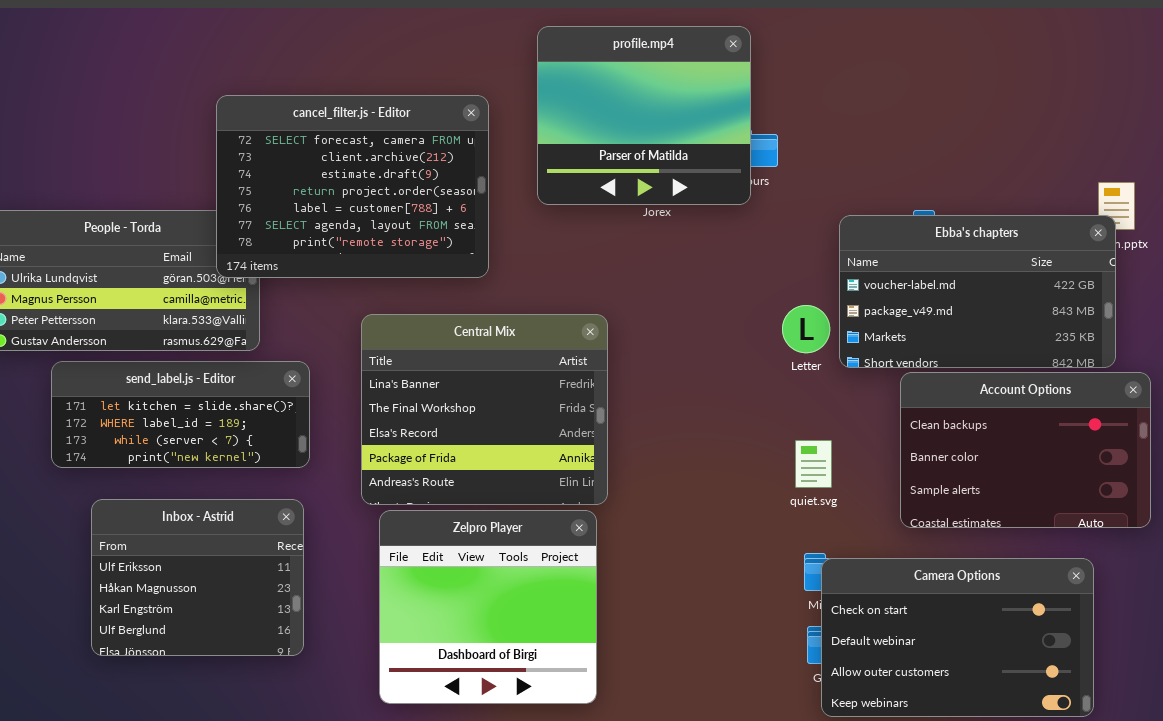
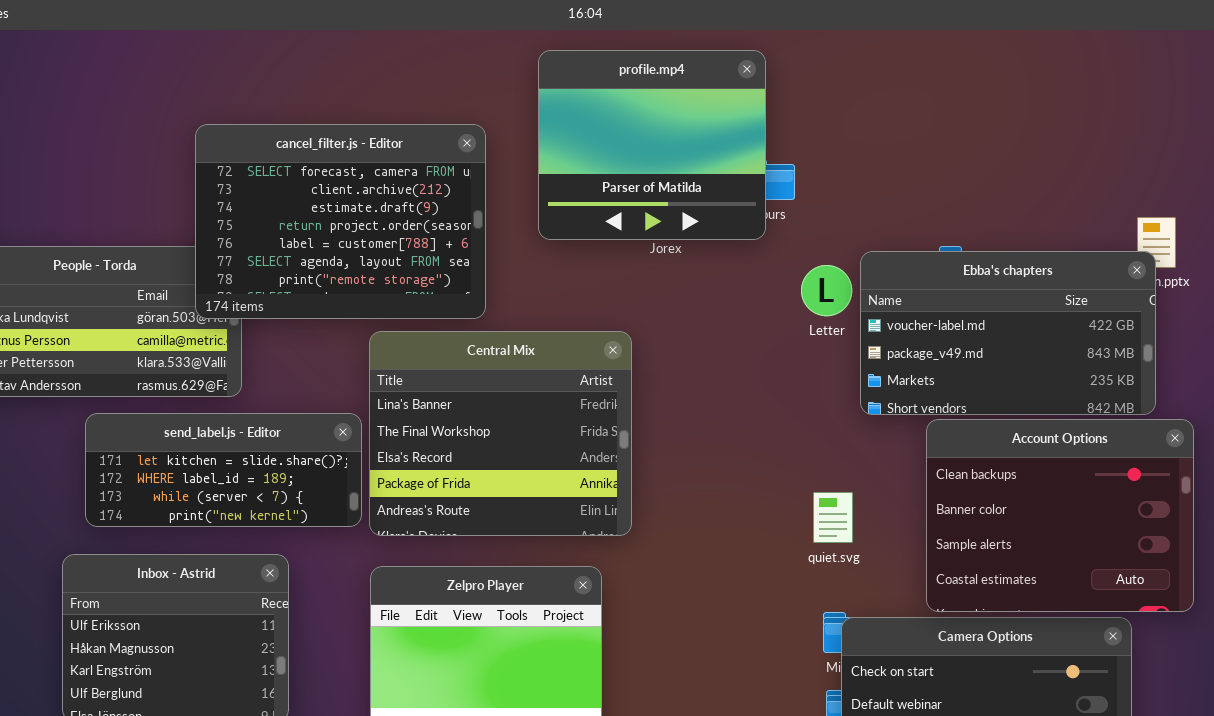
Letter: [782,305,830,353] -> [801,265,852,316], moved
Central Mix: [361,314,608,505] -> [369,331,632,536], moved
send_label.js - Editor: [51,361,310,468] -> [85,413,362,527], moved
Account Options: [900,372,1151,528] -> [926,419,1194,612], resized

